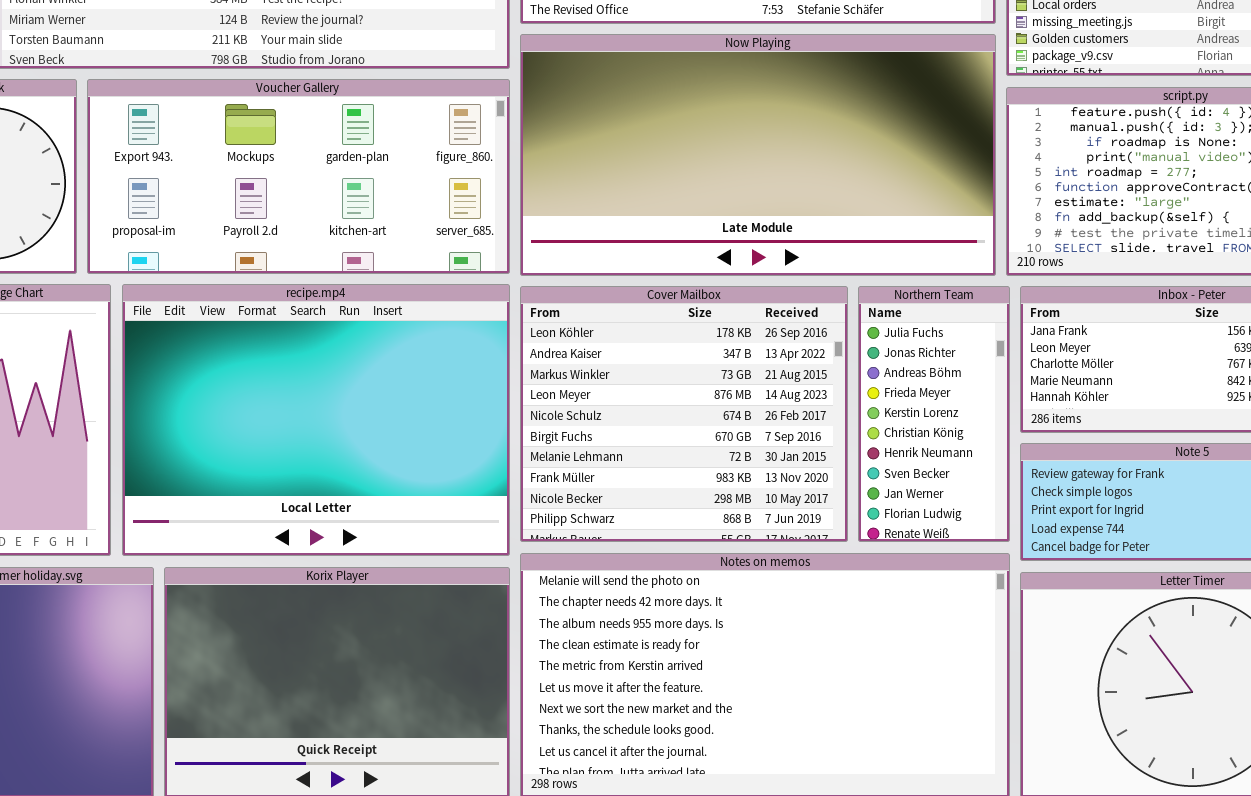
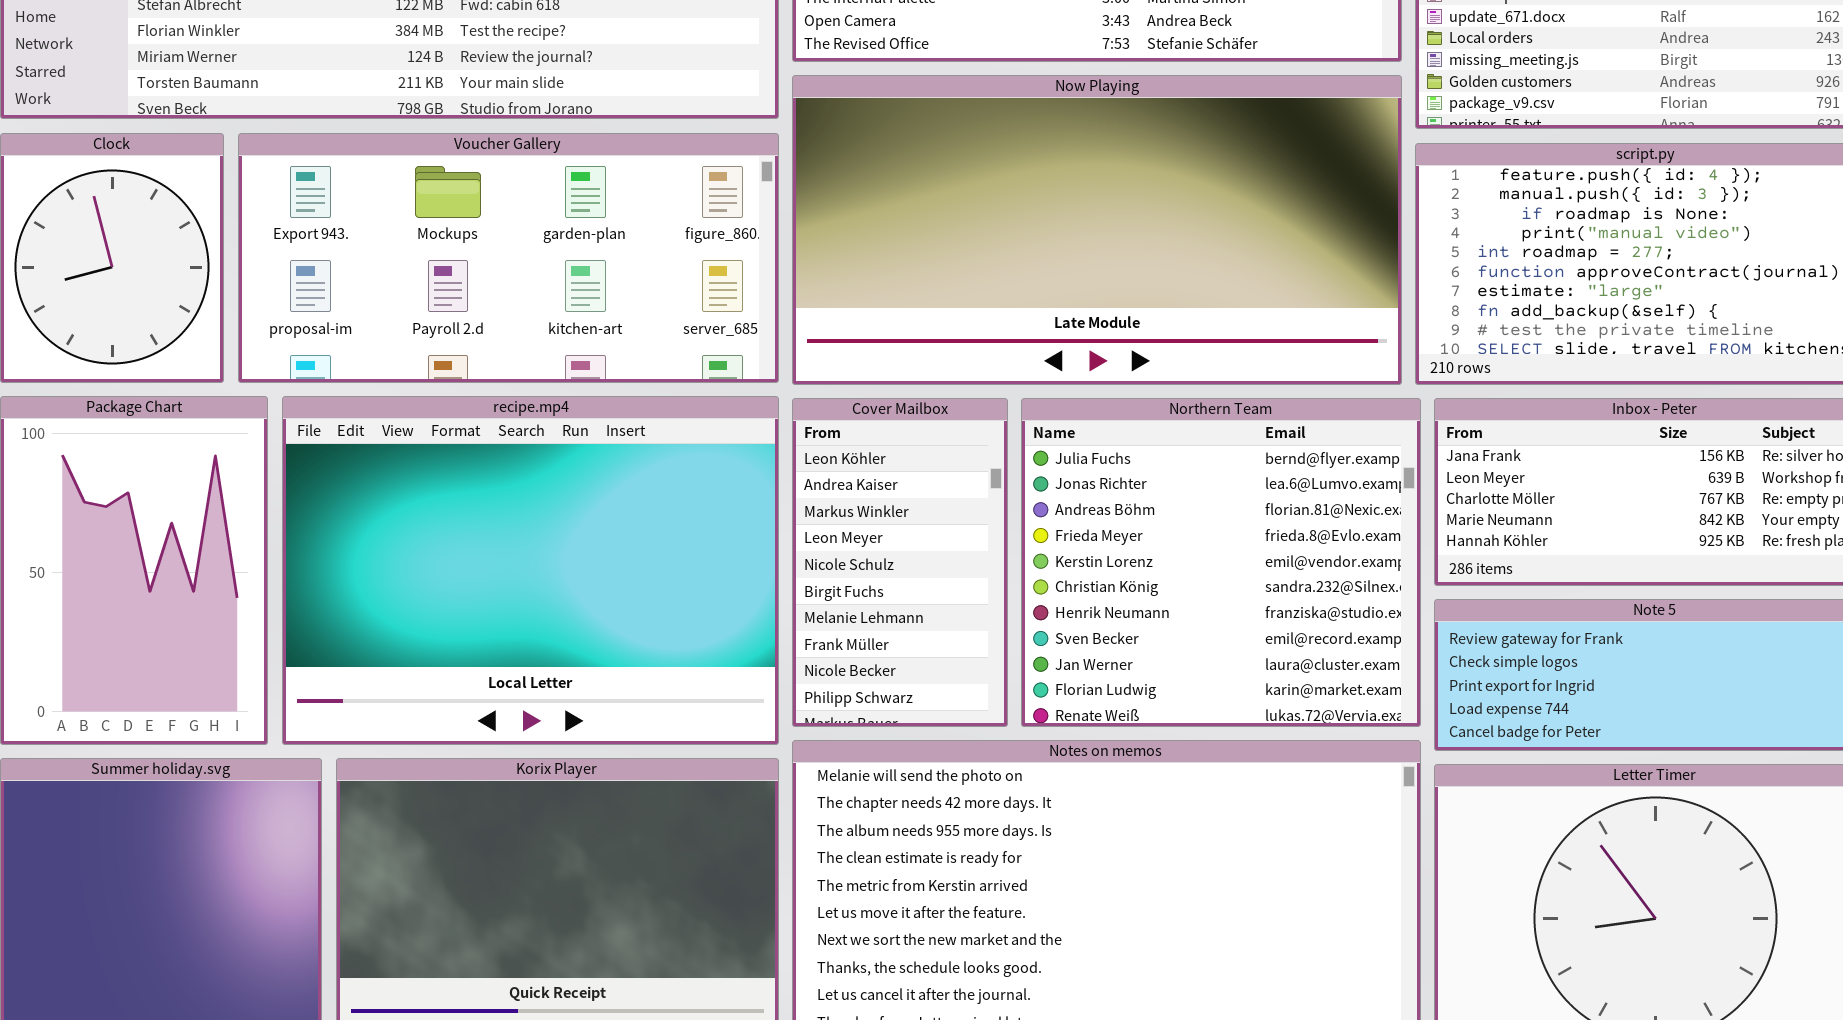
Cover Mailbox: [520,286,848,542] -> [792,398,1008,727], resized
Northern Team: [858,286,1010,542] -> [1021,398,1421,727], resized

